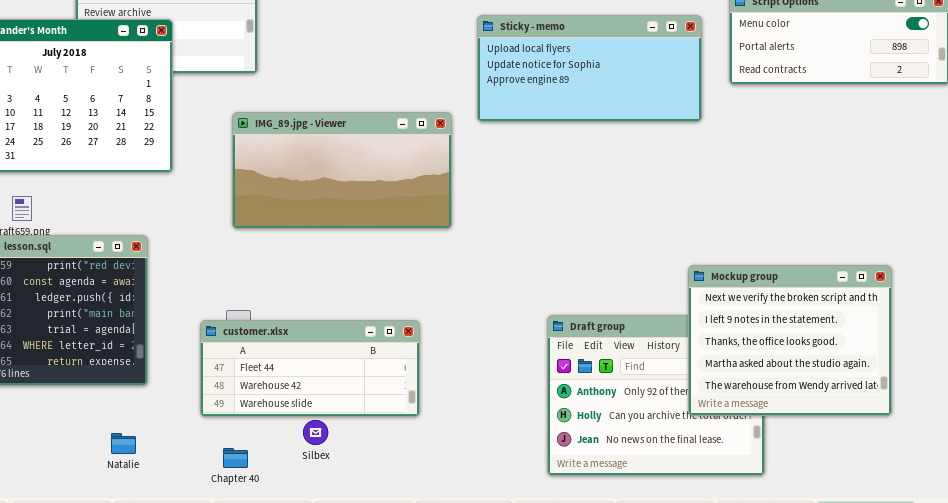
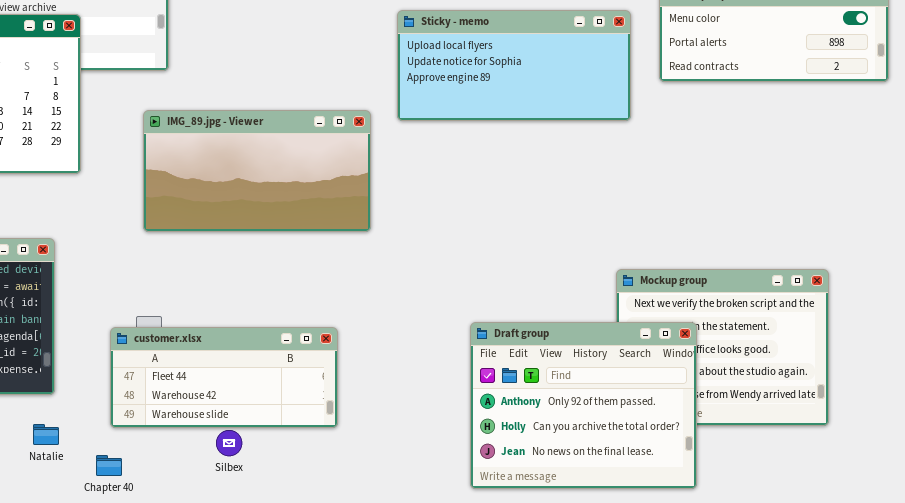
Draft group: [547,315,765,476] -> [470,322,697,489], raised
Natalie: [111,433,136,454] -> [33,424,59,445], moved
Chapter 40: [223,448,248,468] -> [96,455,122,476], moved

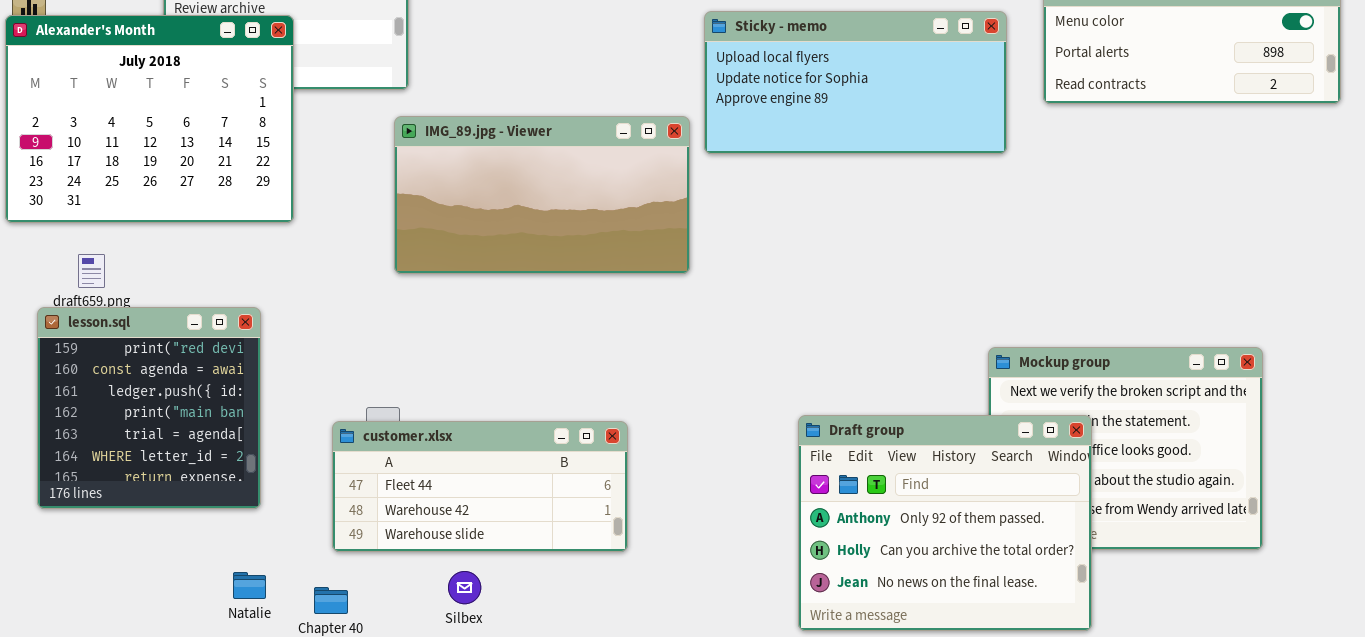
IMG_89.jpg - Viewer: [143,110,371,232] -> [394,116,690,274], moved
Natalie: [33,424,59,445] -> [233,572,266,599], moved
Silbex: [216,430,242,456] -> [448,571,481,604], moved

